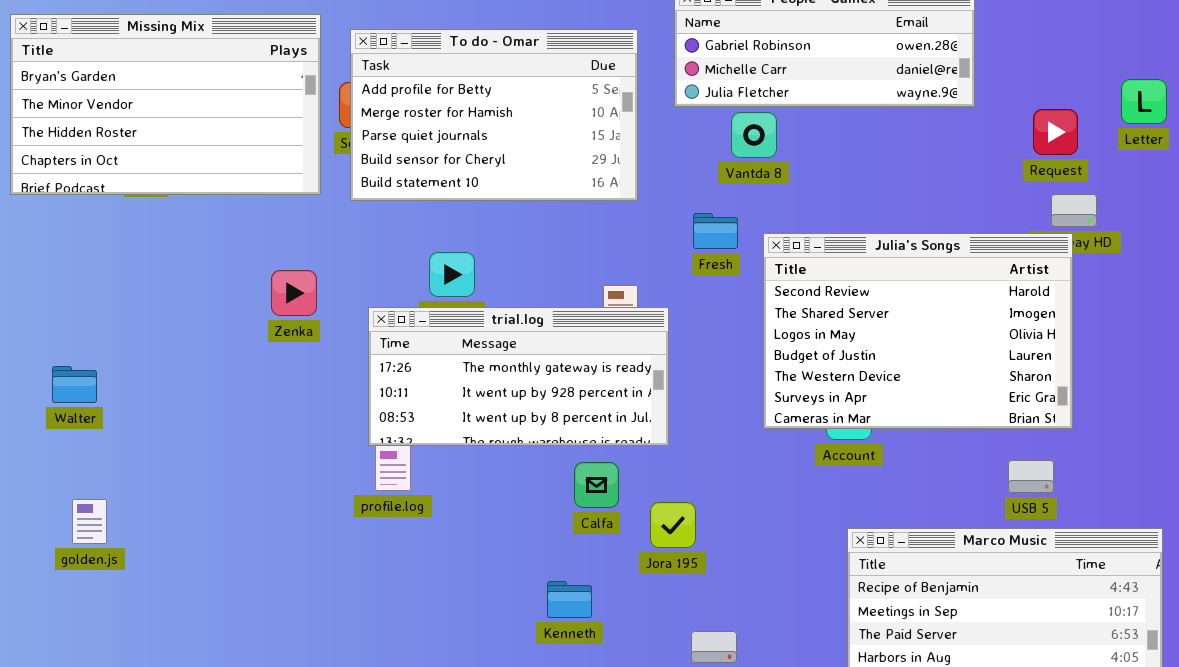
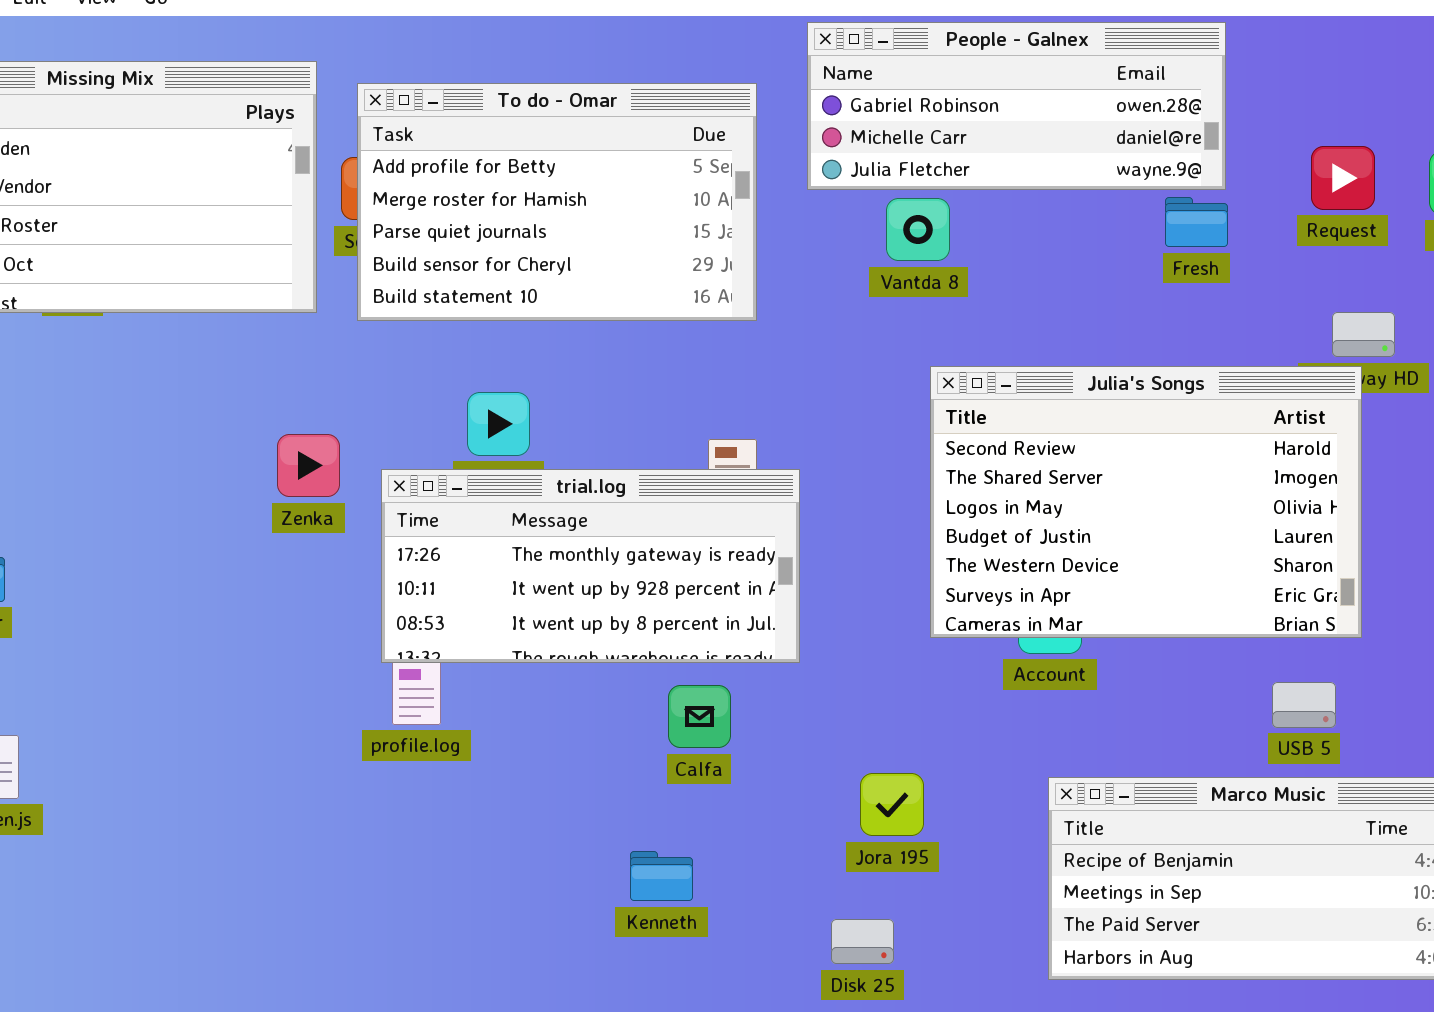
Request: [1033,109,1078,155] -> [1311,146,1375,210], moved
Fresh: [693,213,738,249] -> [1165,197,1228,247], moved
Zenka: [271,270,317,316] -> [277,434,340,497], moved
Jora 195: [650,502,696,548] -> [860,773,924,836], moved

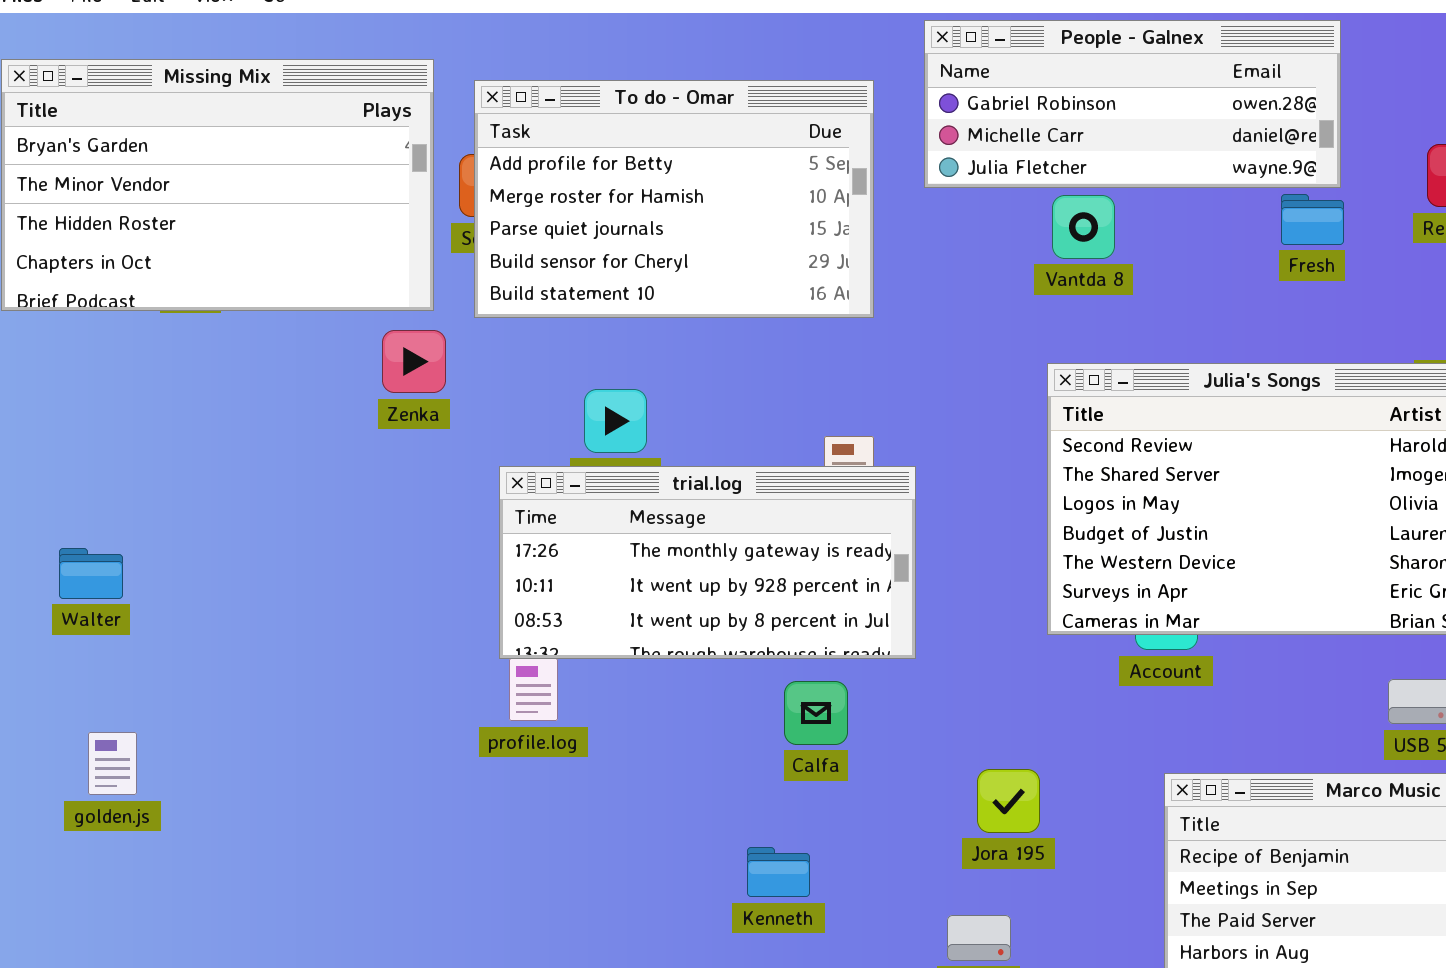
Vantda 8: [886,198,950,261] -> [1052,195,1115,259], moved
Zenka: [277,434,340,497] -> [382,330,446,393], moved

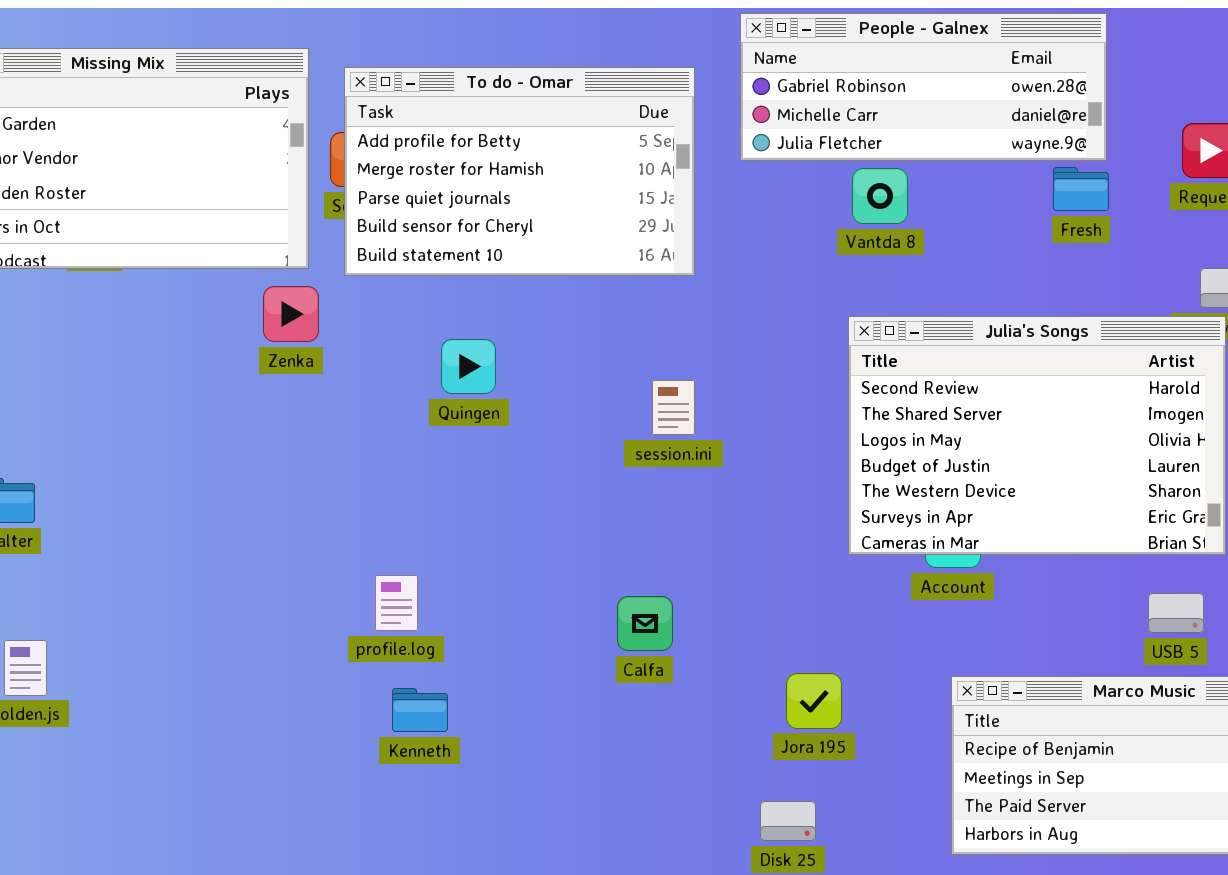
trial.log: [499,466,916,659] -> none, closed
Kenneth: [747,847,810,897] -> [392,688,448,732], moved

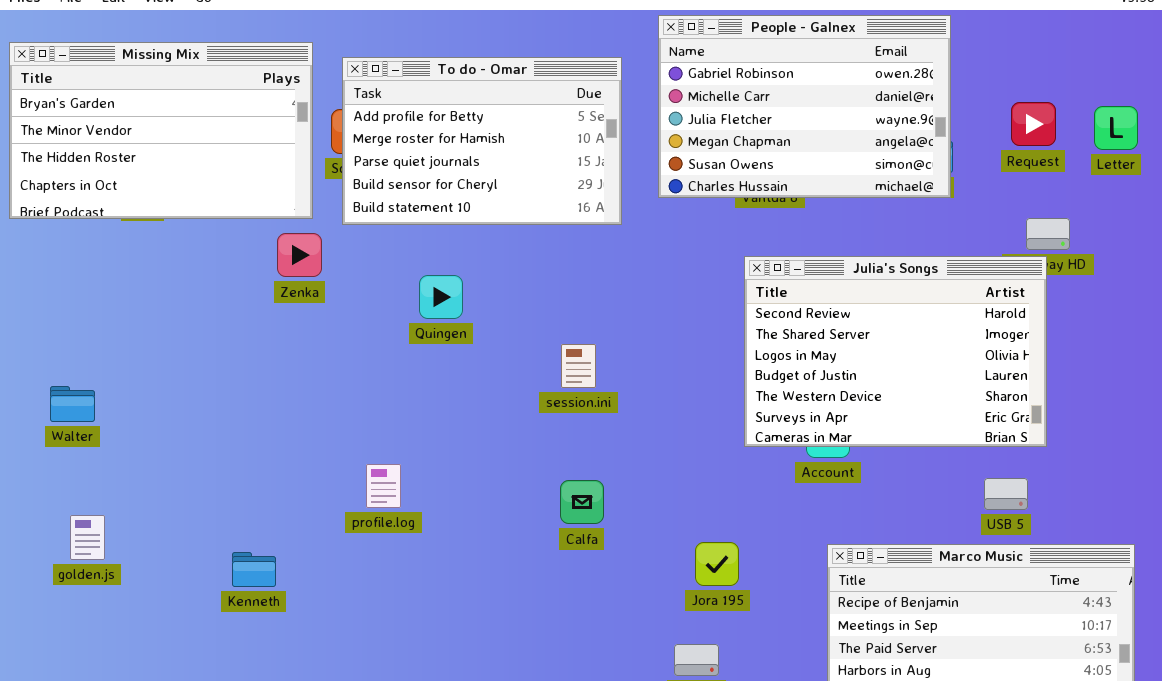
People - Galnex: [740,13,1107,161] -> [658,15,951,198], resized
session.ini: [652,380,695,435] -> [561,344,596,388], moved
Kenneth: [392,688,448,732] -> [232,552,276,587], moved

